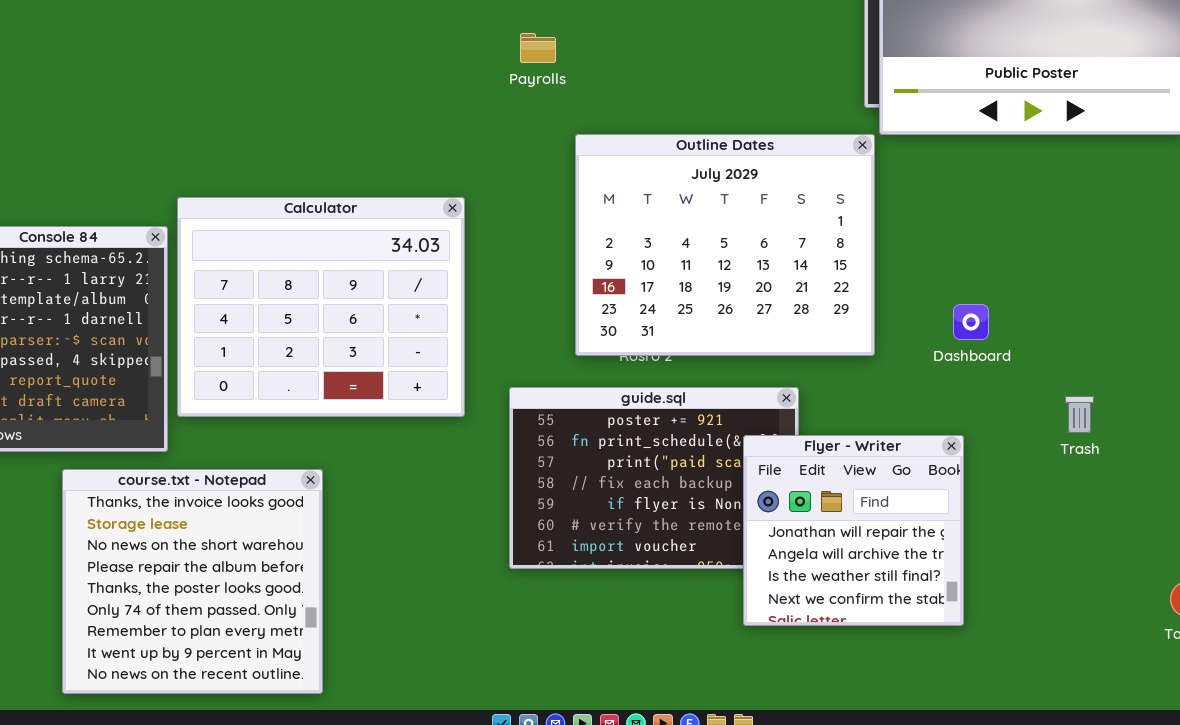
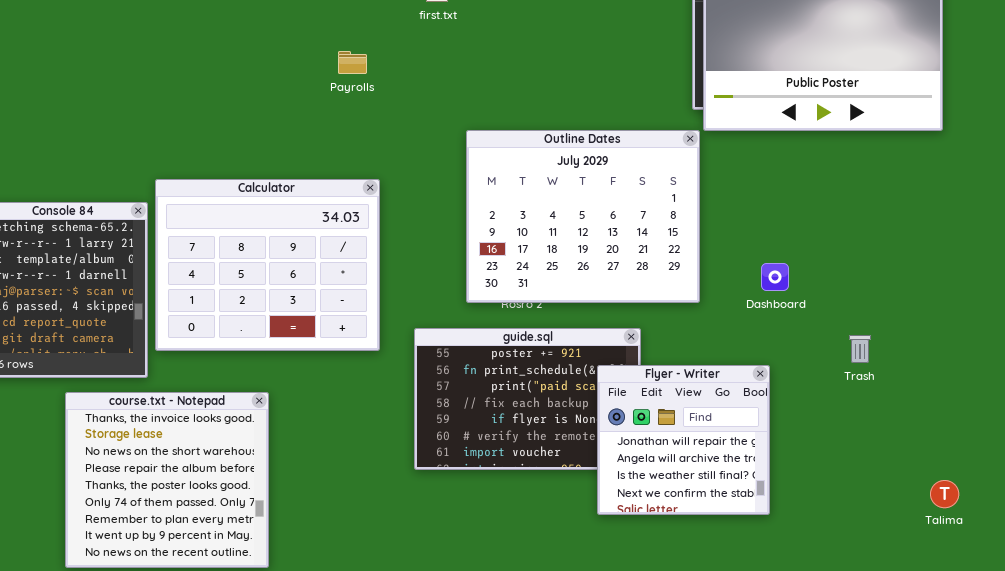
Payrolls: [520,33,556,63] -> [338,51,367,74], moved

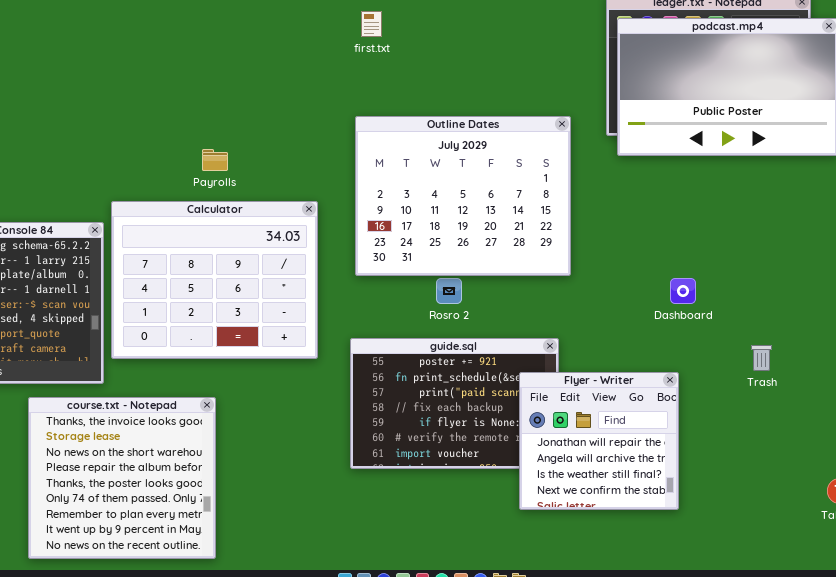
Payrolls: [338,51,367,74] -> [202,149,228,171], moved
Outline Dates: [466,130,700,303] -> [355,116,571,276], moved

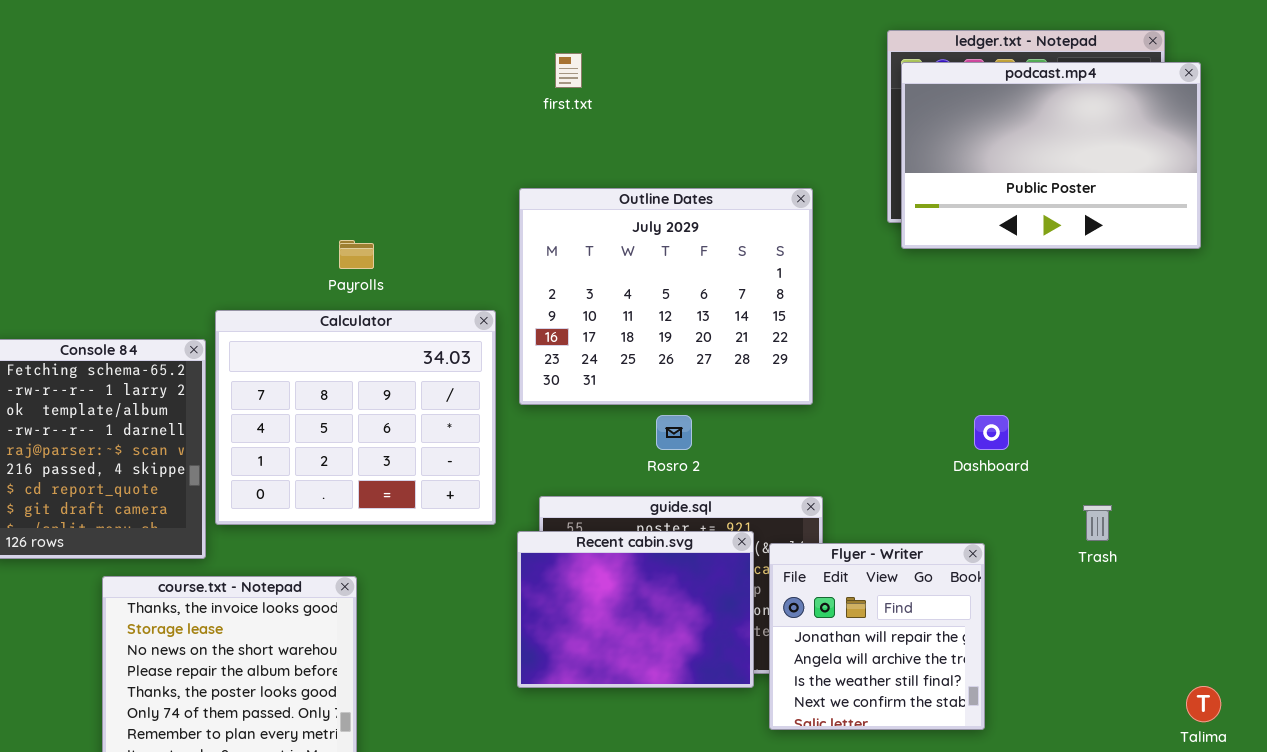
Outline Dates: [355,116,571,276] -> [519,188,813,405], moved
Recent cabin.svg: none -> [517,531,754,688], opened

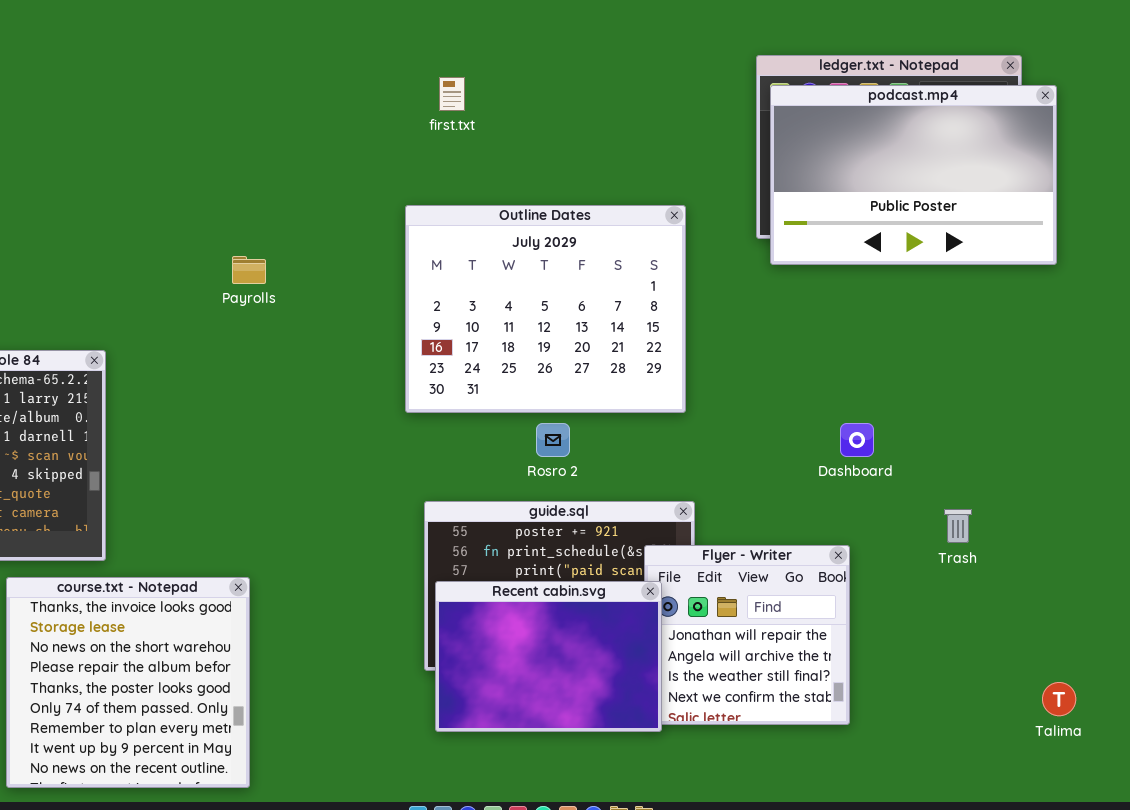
Calculator: [215,310,496,525] -> none, closed
Recent cabin.svg: [517,531,754,688] -> [435,581,662,732], moved

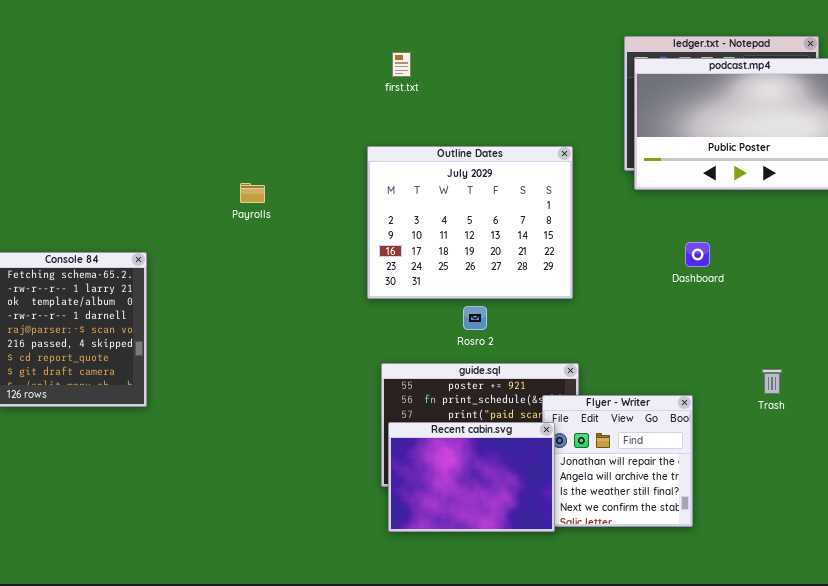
Dashboard: [840,423,874,457] -> [685,242,710,267], moved
course.txt - Notepad: [6,577,250,788] -> none, closed

